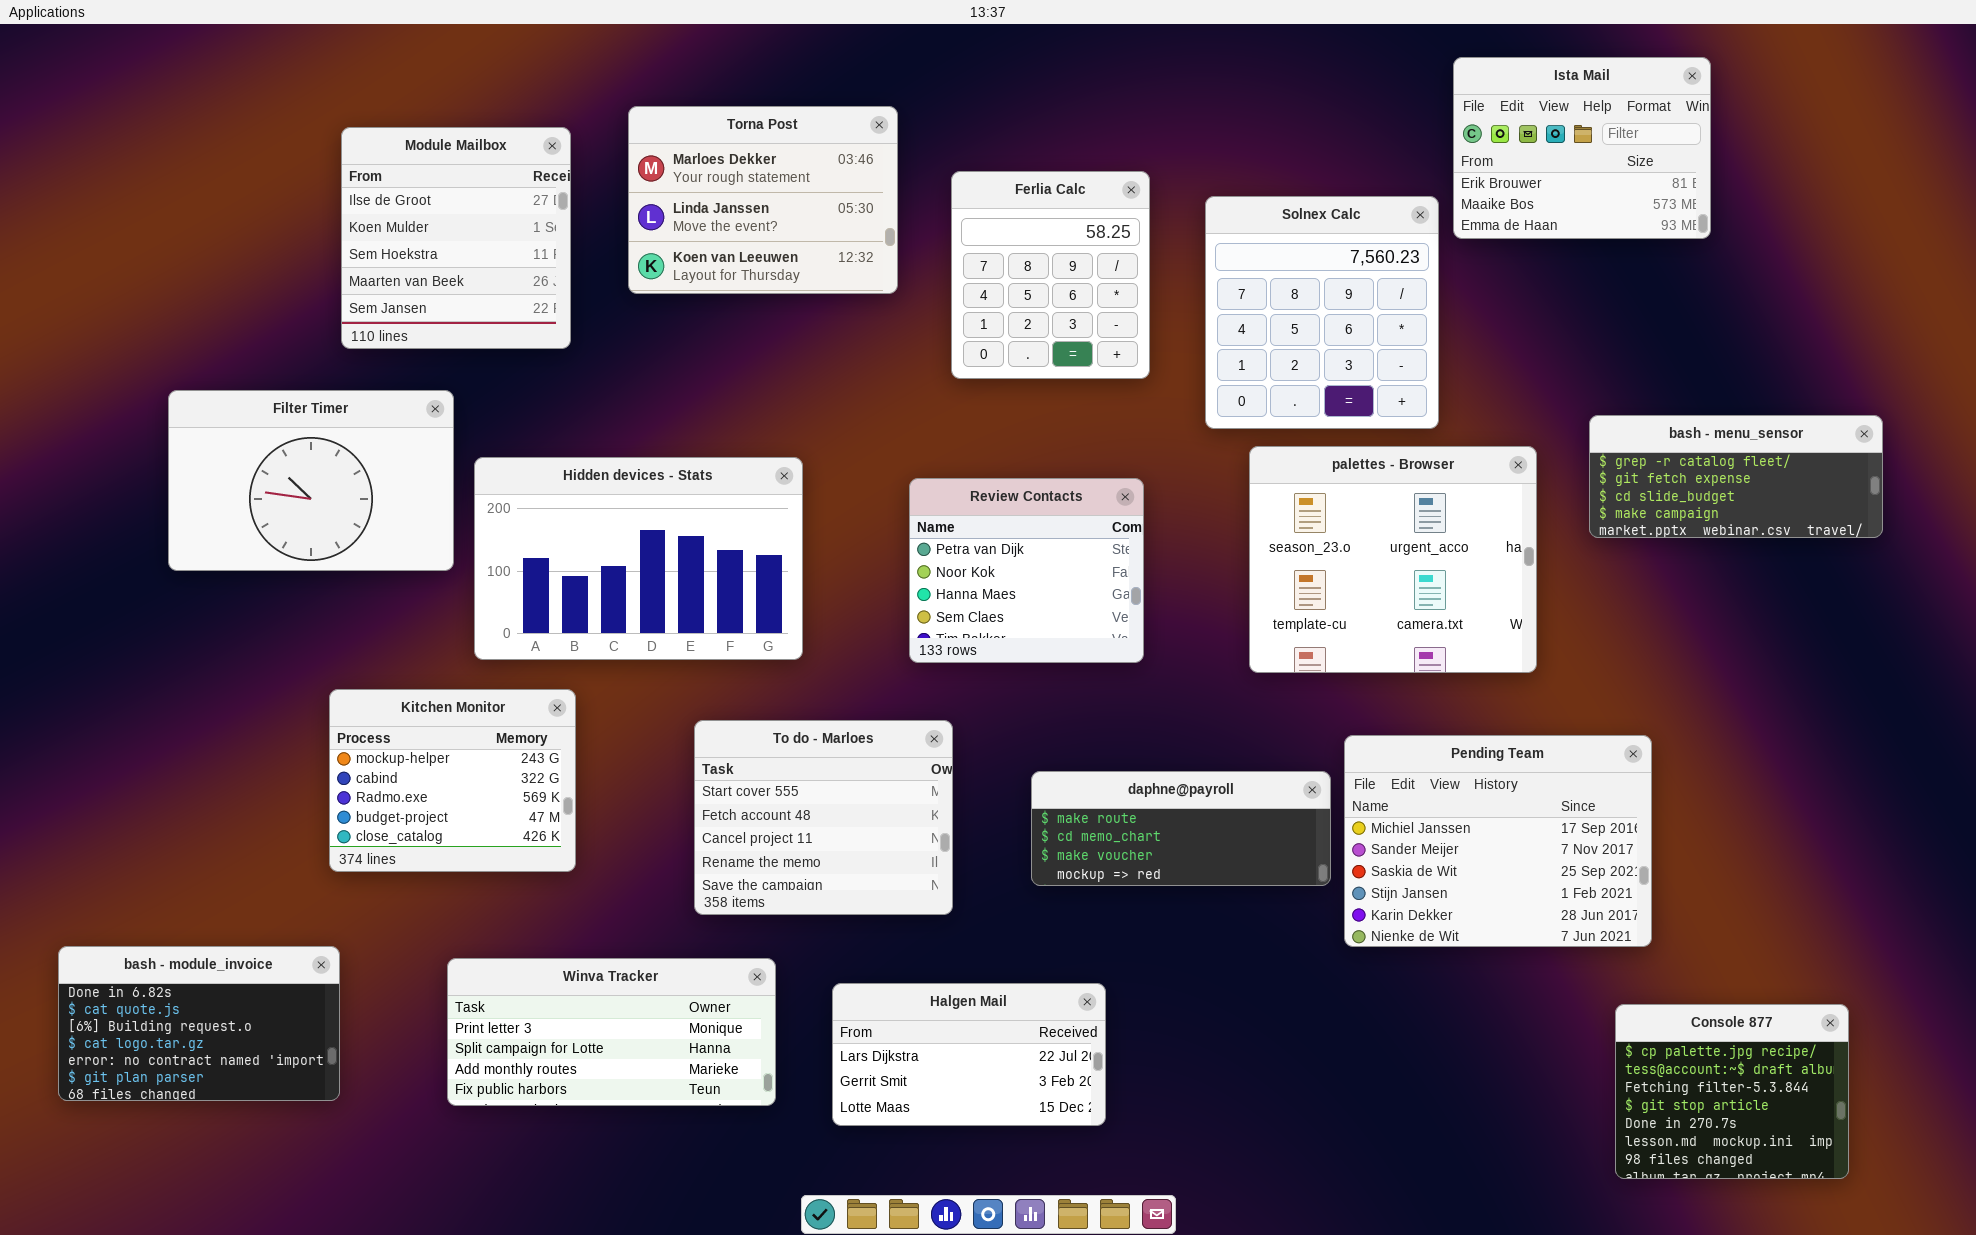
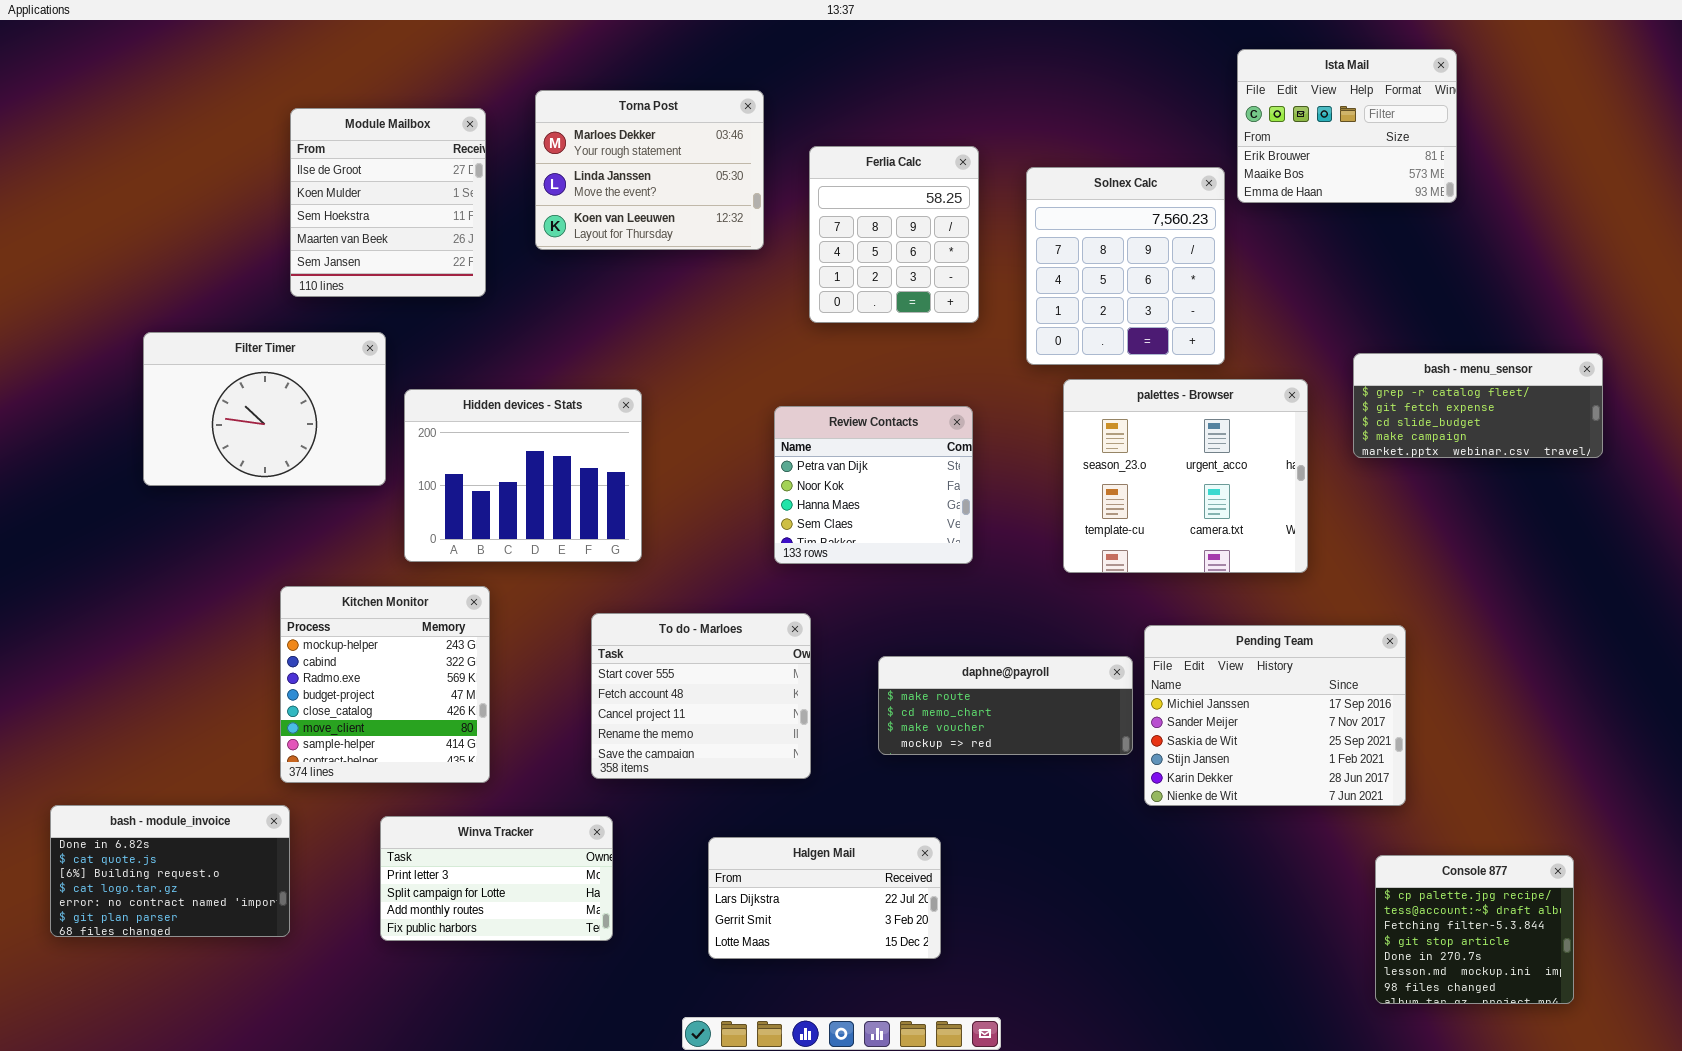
Hidden devices - Stats: [474,457,803,660] -> [404,389,642,562], resized
Kitchen Monitor: [329,689,576,872] -> [280,586,490,783], resized
Winva Tracker: [447,958,776,1106] -> [380,816,613,941], resized

